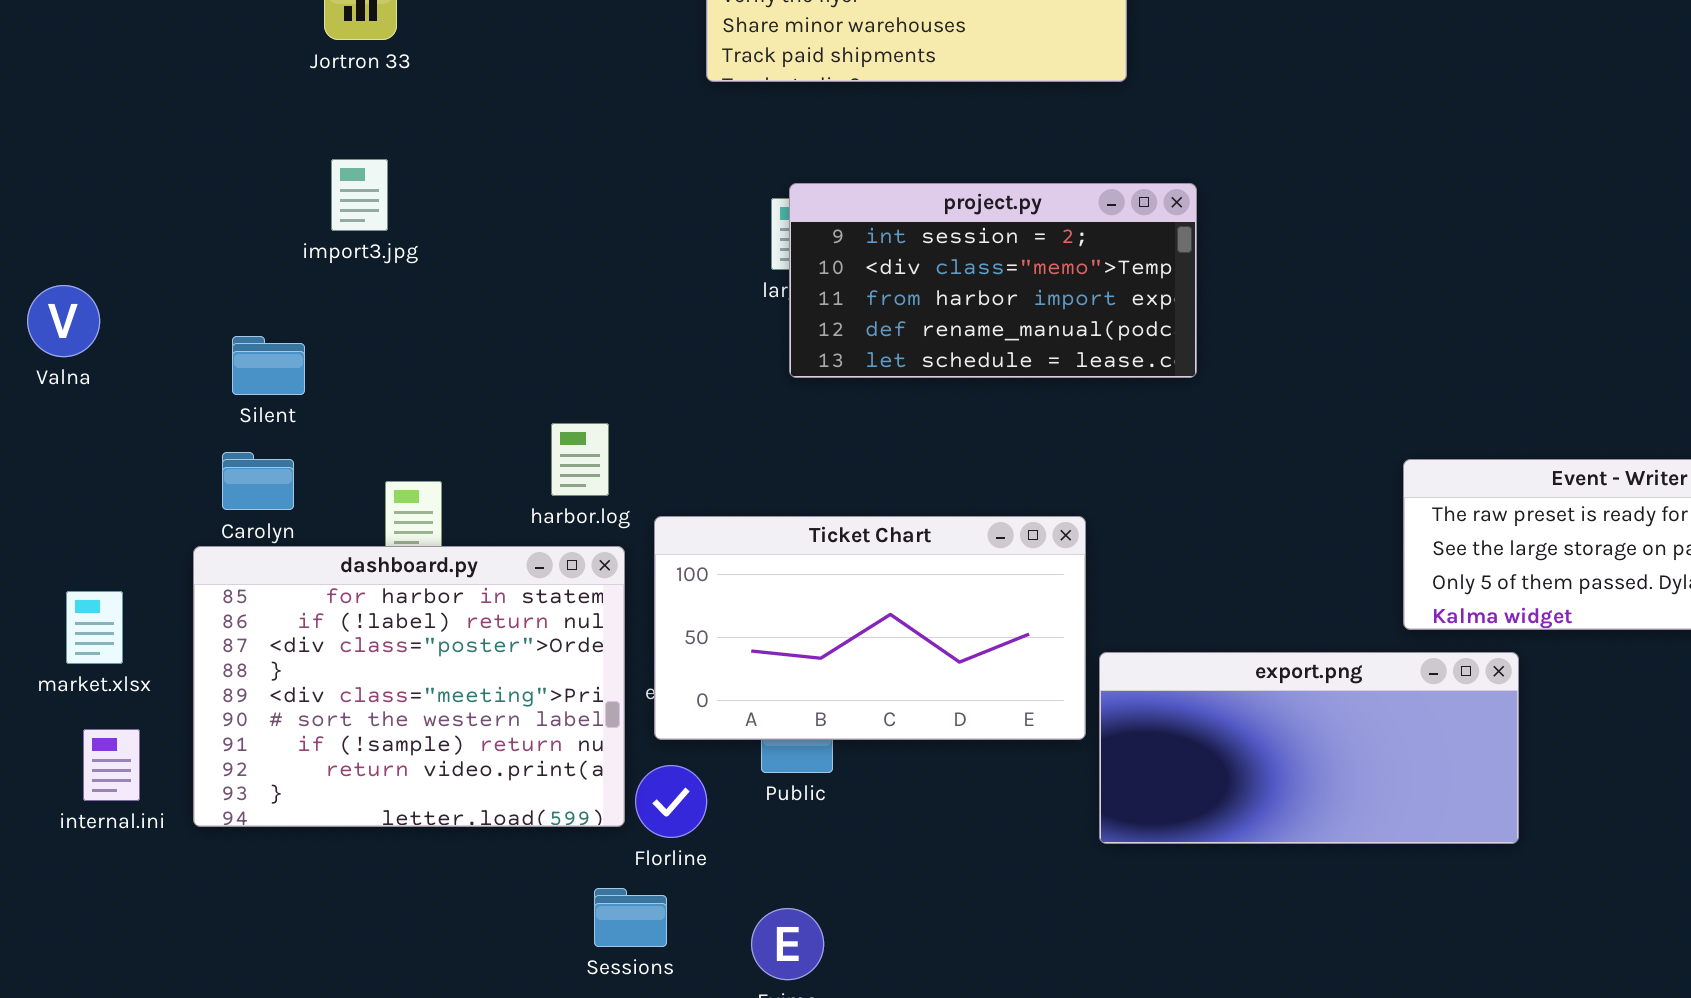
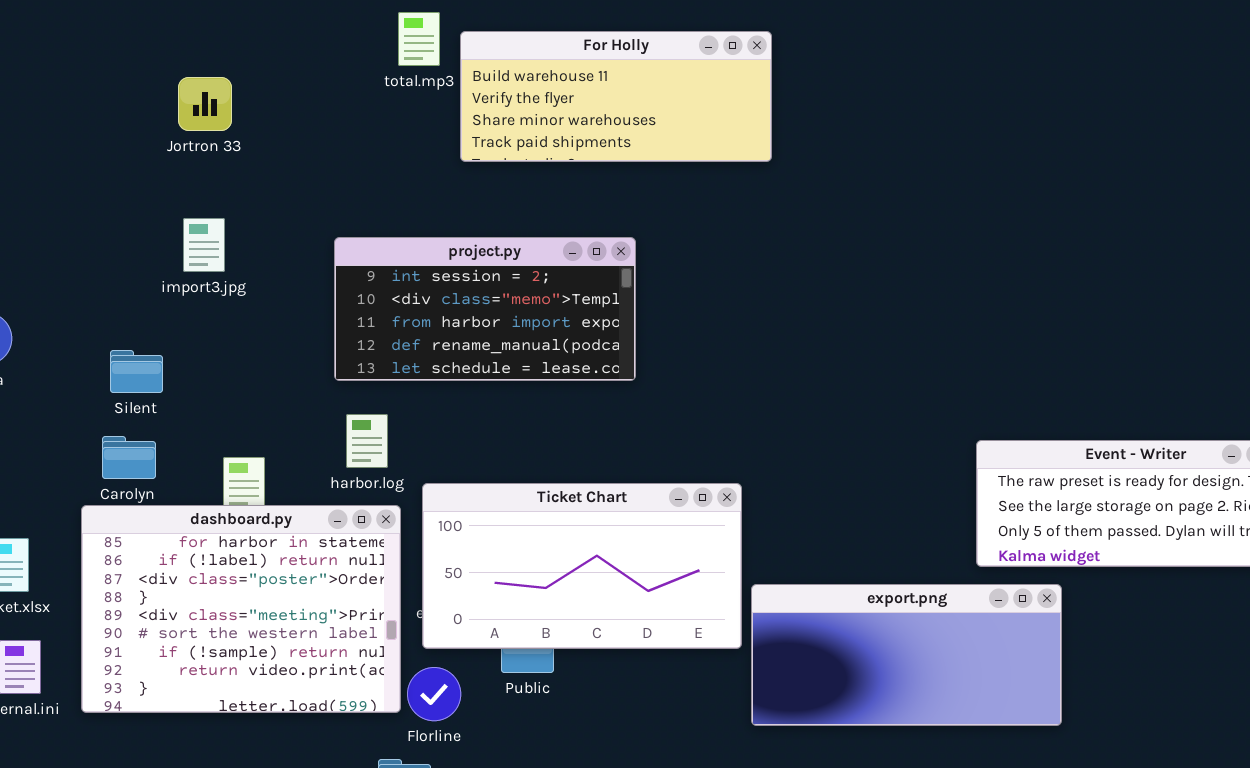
project.py: [789,183,1197,378] -> [334,237,636,381], moved

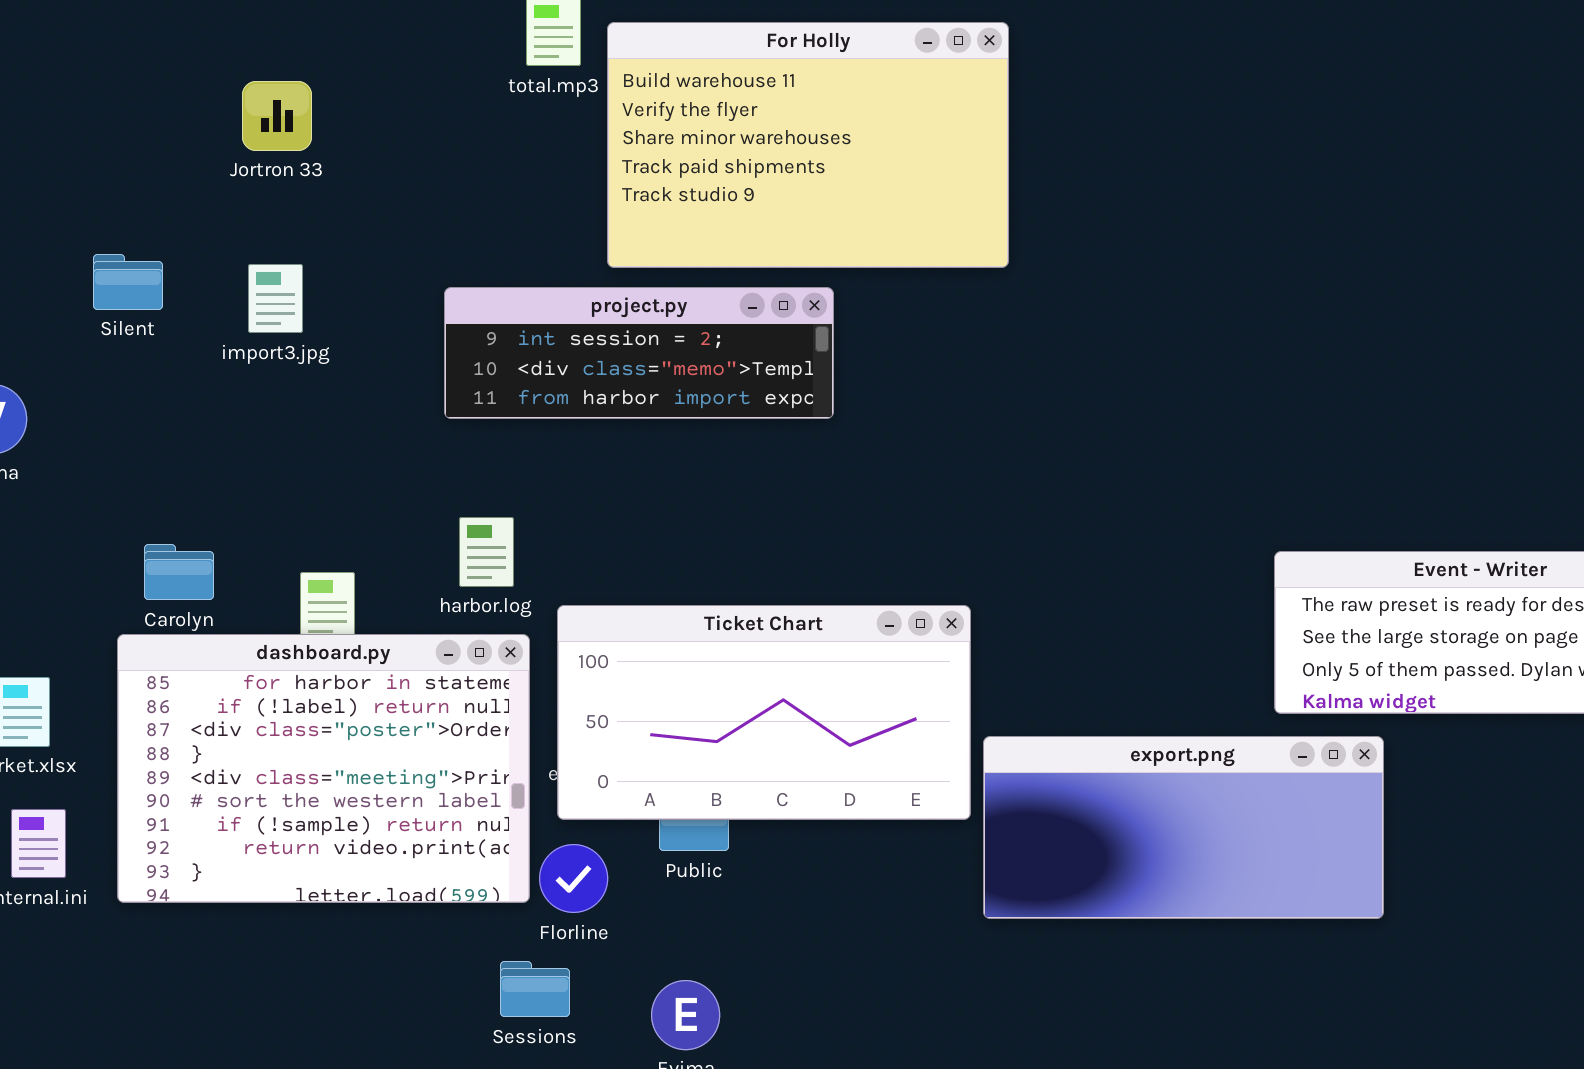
For Holly: [460,31,772,162] -> [607,22,1009,268], resized
project.py: [334,237,636,381] -> [444,287,834,419], resized
Silent: [110,350,163,393] -> [93,254,163,310], moved

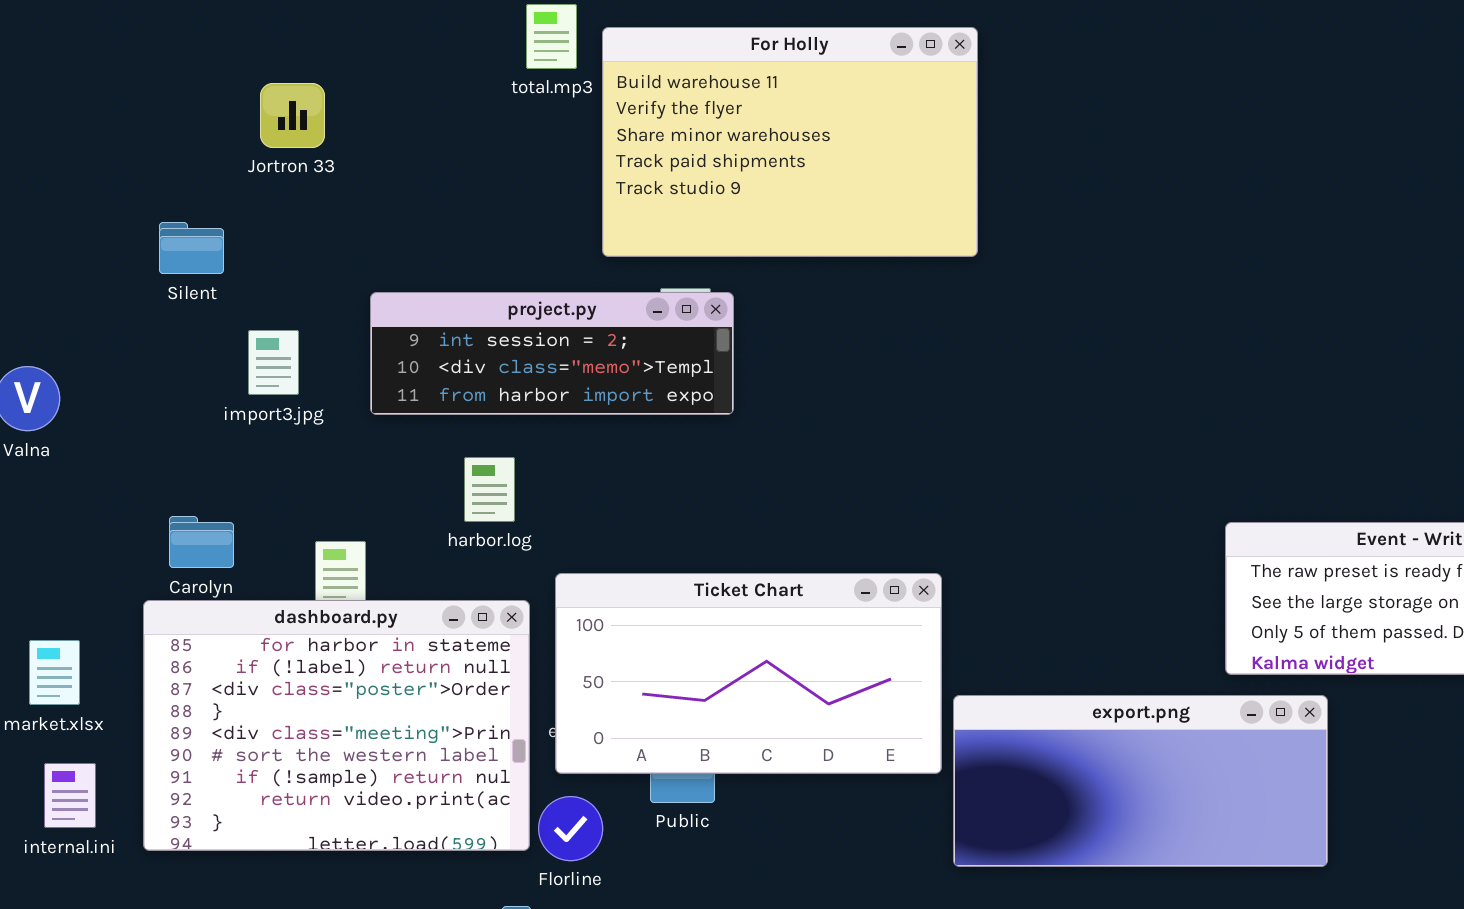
Silent: [93,254,163,310] -> [159,222,224,274], moved
import3.jpg: [248,264,303,333] -> [248,330,299,395], moved
project.py: [444,287,834,419] -> [370,292,734,415], moved
harbor.log: [459,517,514,587] -> [464,457,515,522], moved

